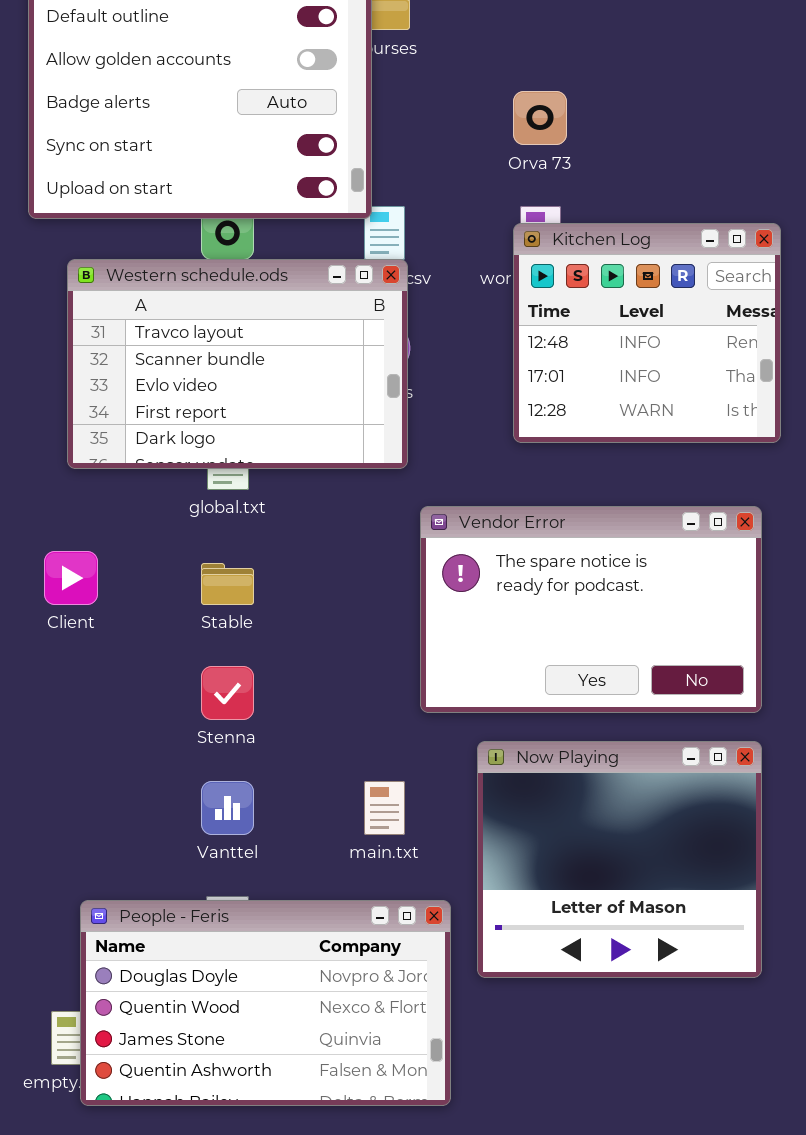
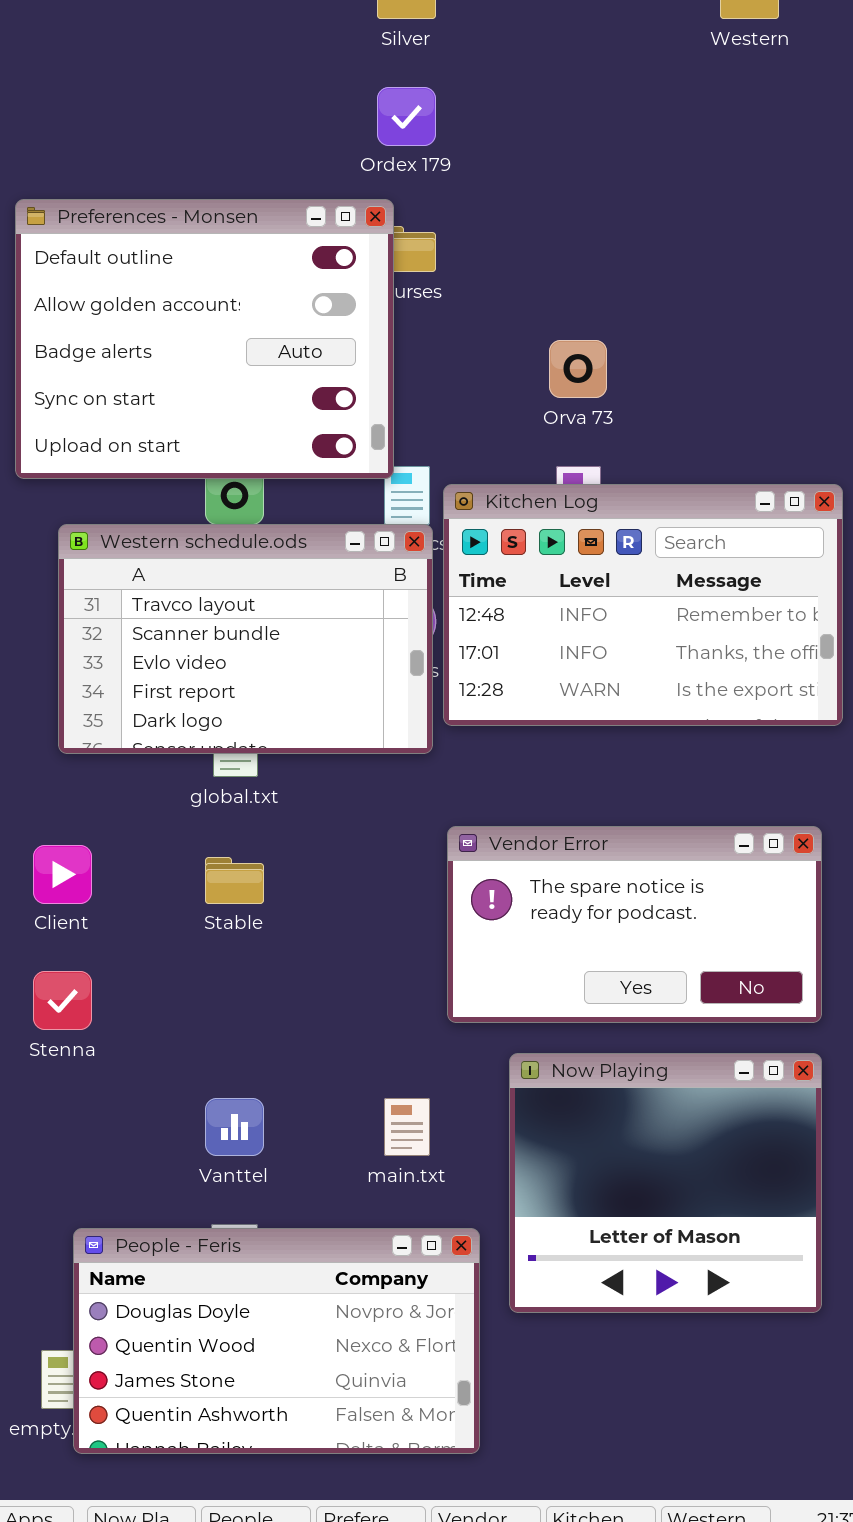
Kitchen Log: [513,223,781,443] -> [443,484,843,726], resized
Vendor Error: [420,506,762,713] -> [447,826,822,1023], resized
Stenna: [201,666,254,720] -> [33,971,92,1030], moved

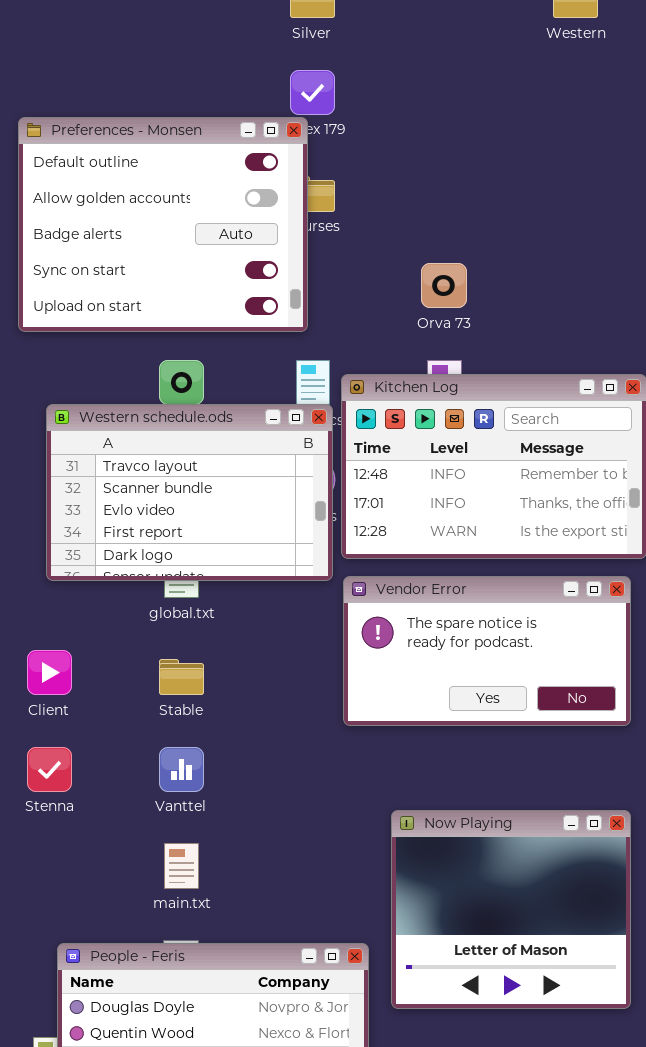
Preferences - Monsen: [15,199,394,479] -> [18,117,308,332], moved
Vendor Error: [447,826,822,1023] -> [343,576,631,726], moved
Vanttel: [205,1098,264,1156] -> [159,747,204,792], moved
main.txt: [384,1098,430,1156] -> [164,843,199,889], moved

